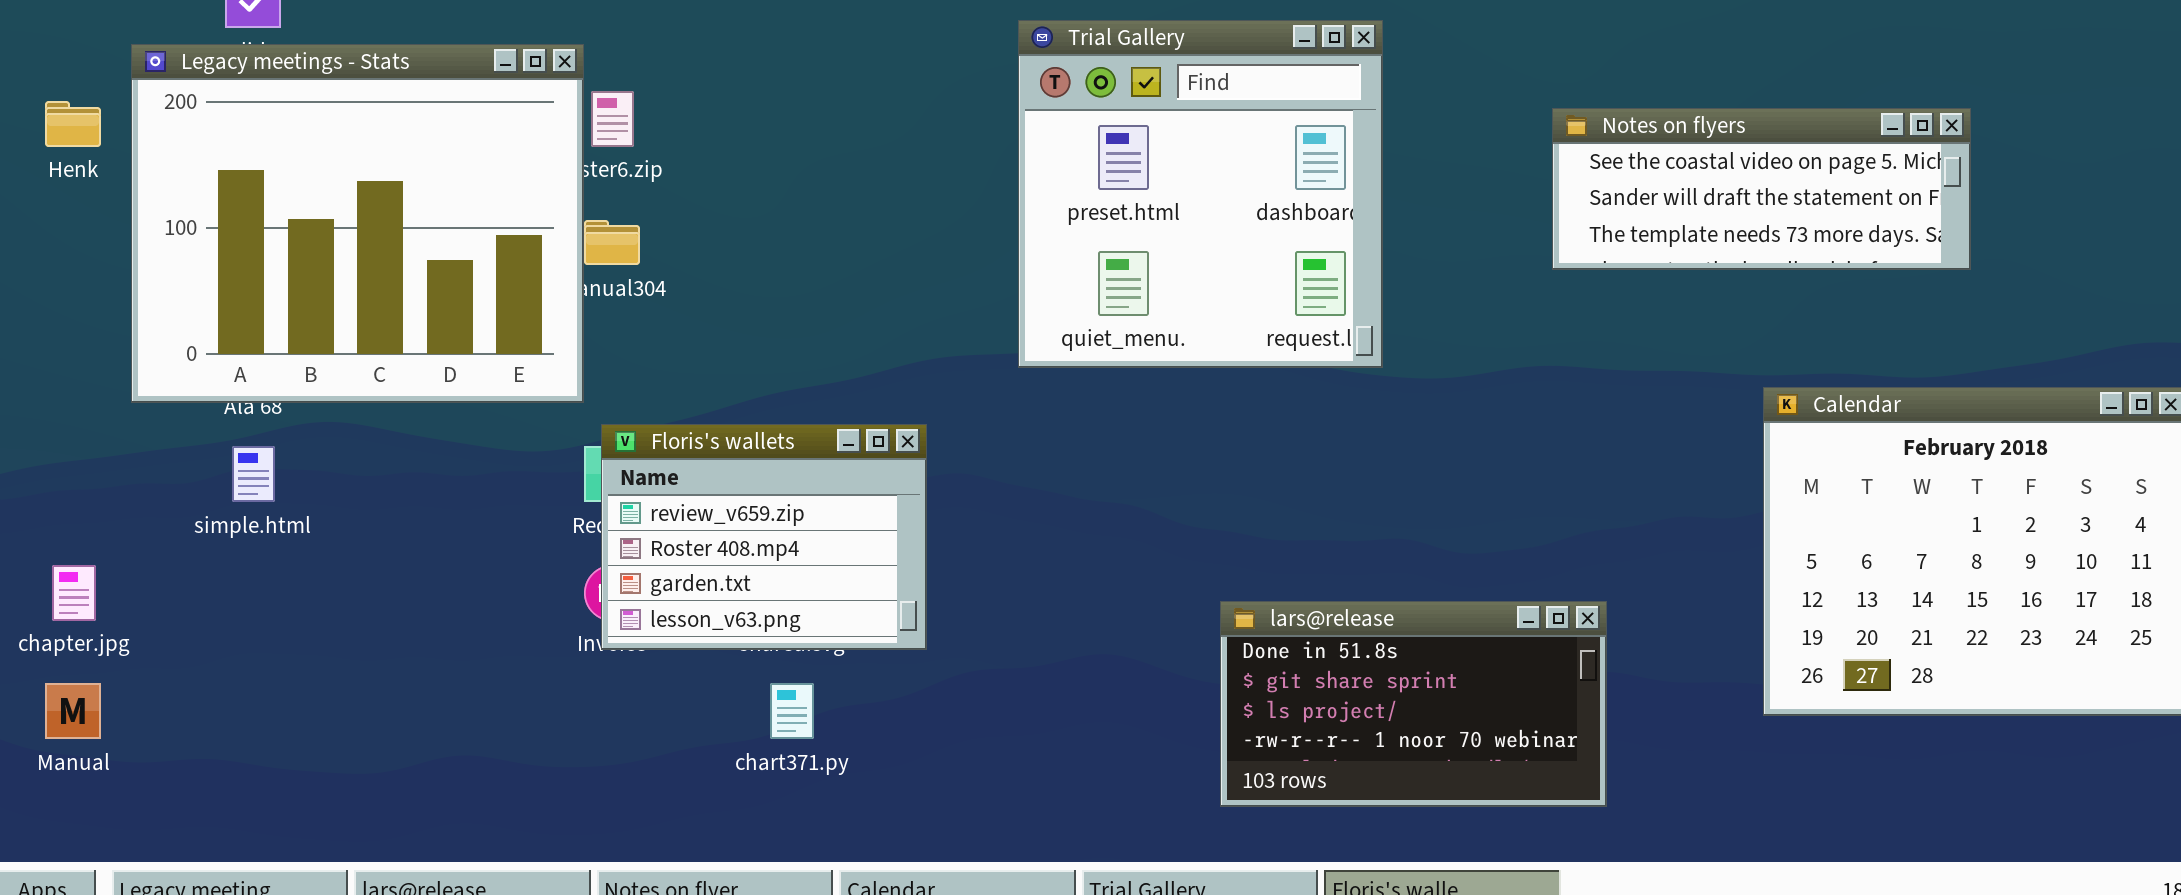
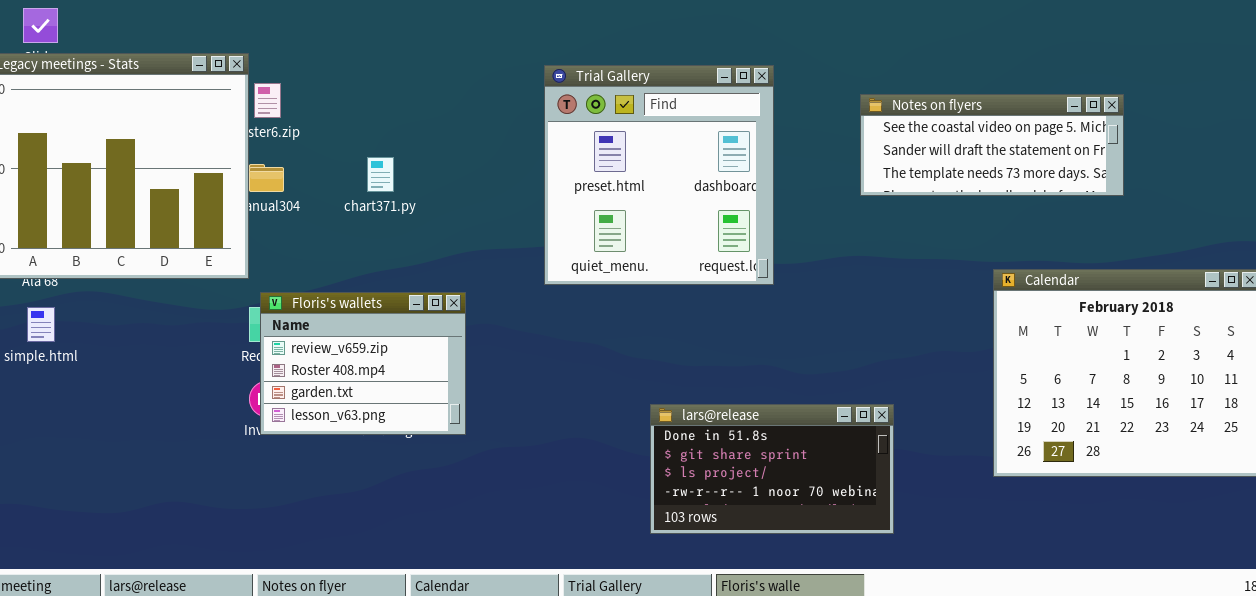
Trial Gallery: [1018,20,1383,368] -> [544,65,774,285], moved
chart371.py: [770,683,814,739] -> [367,157,394,192], moved

